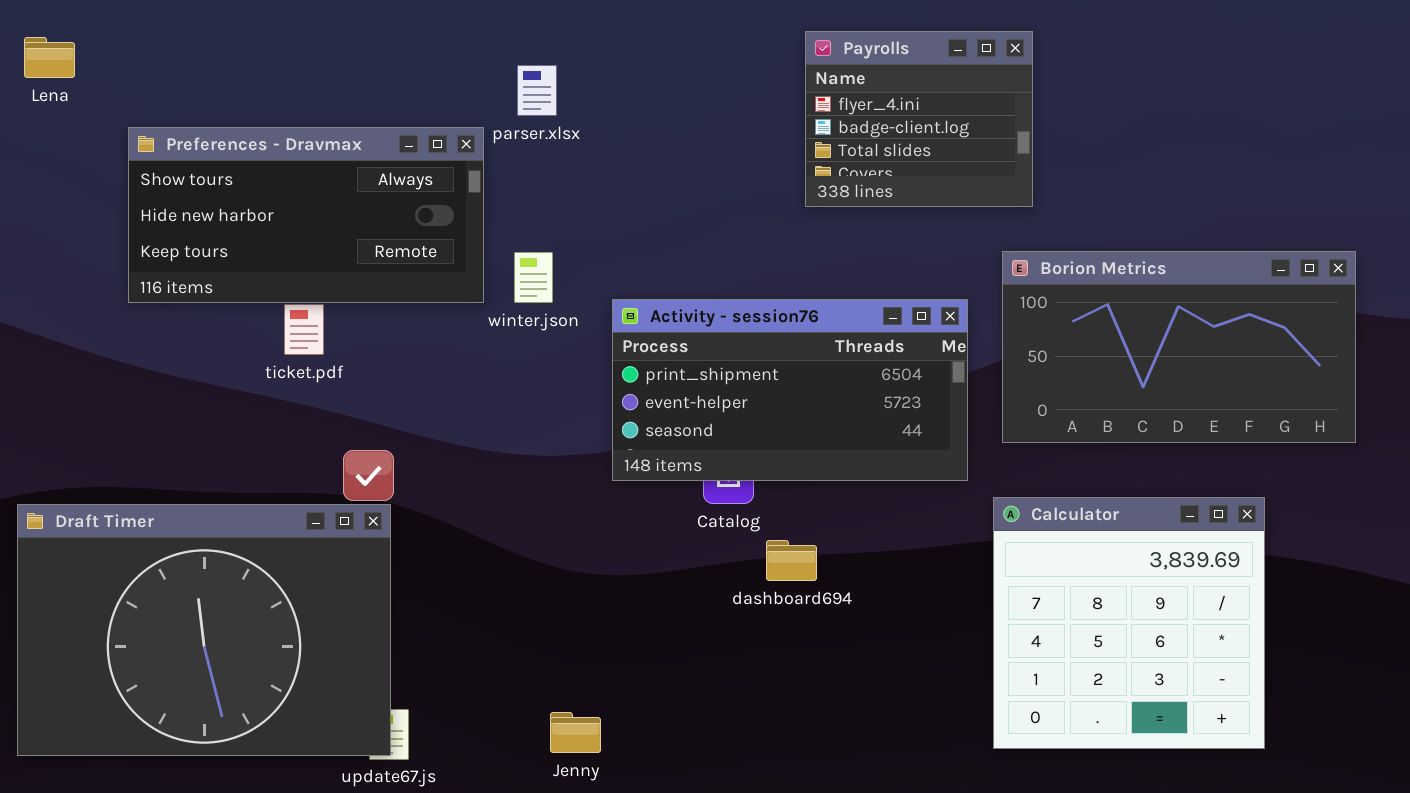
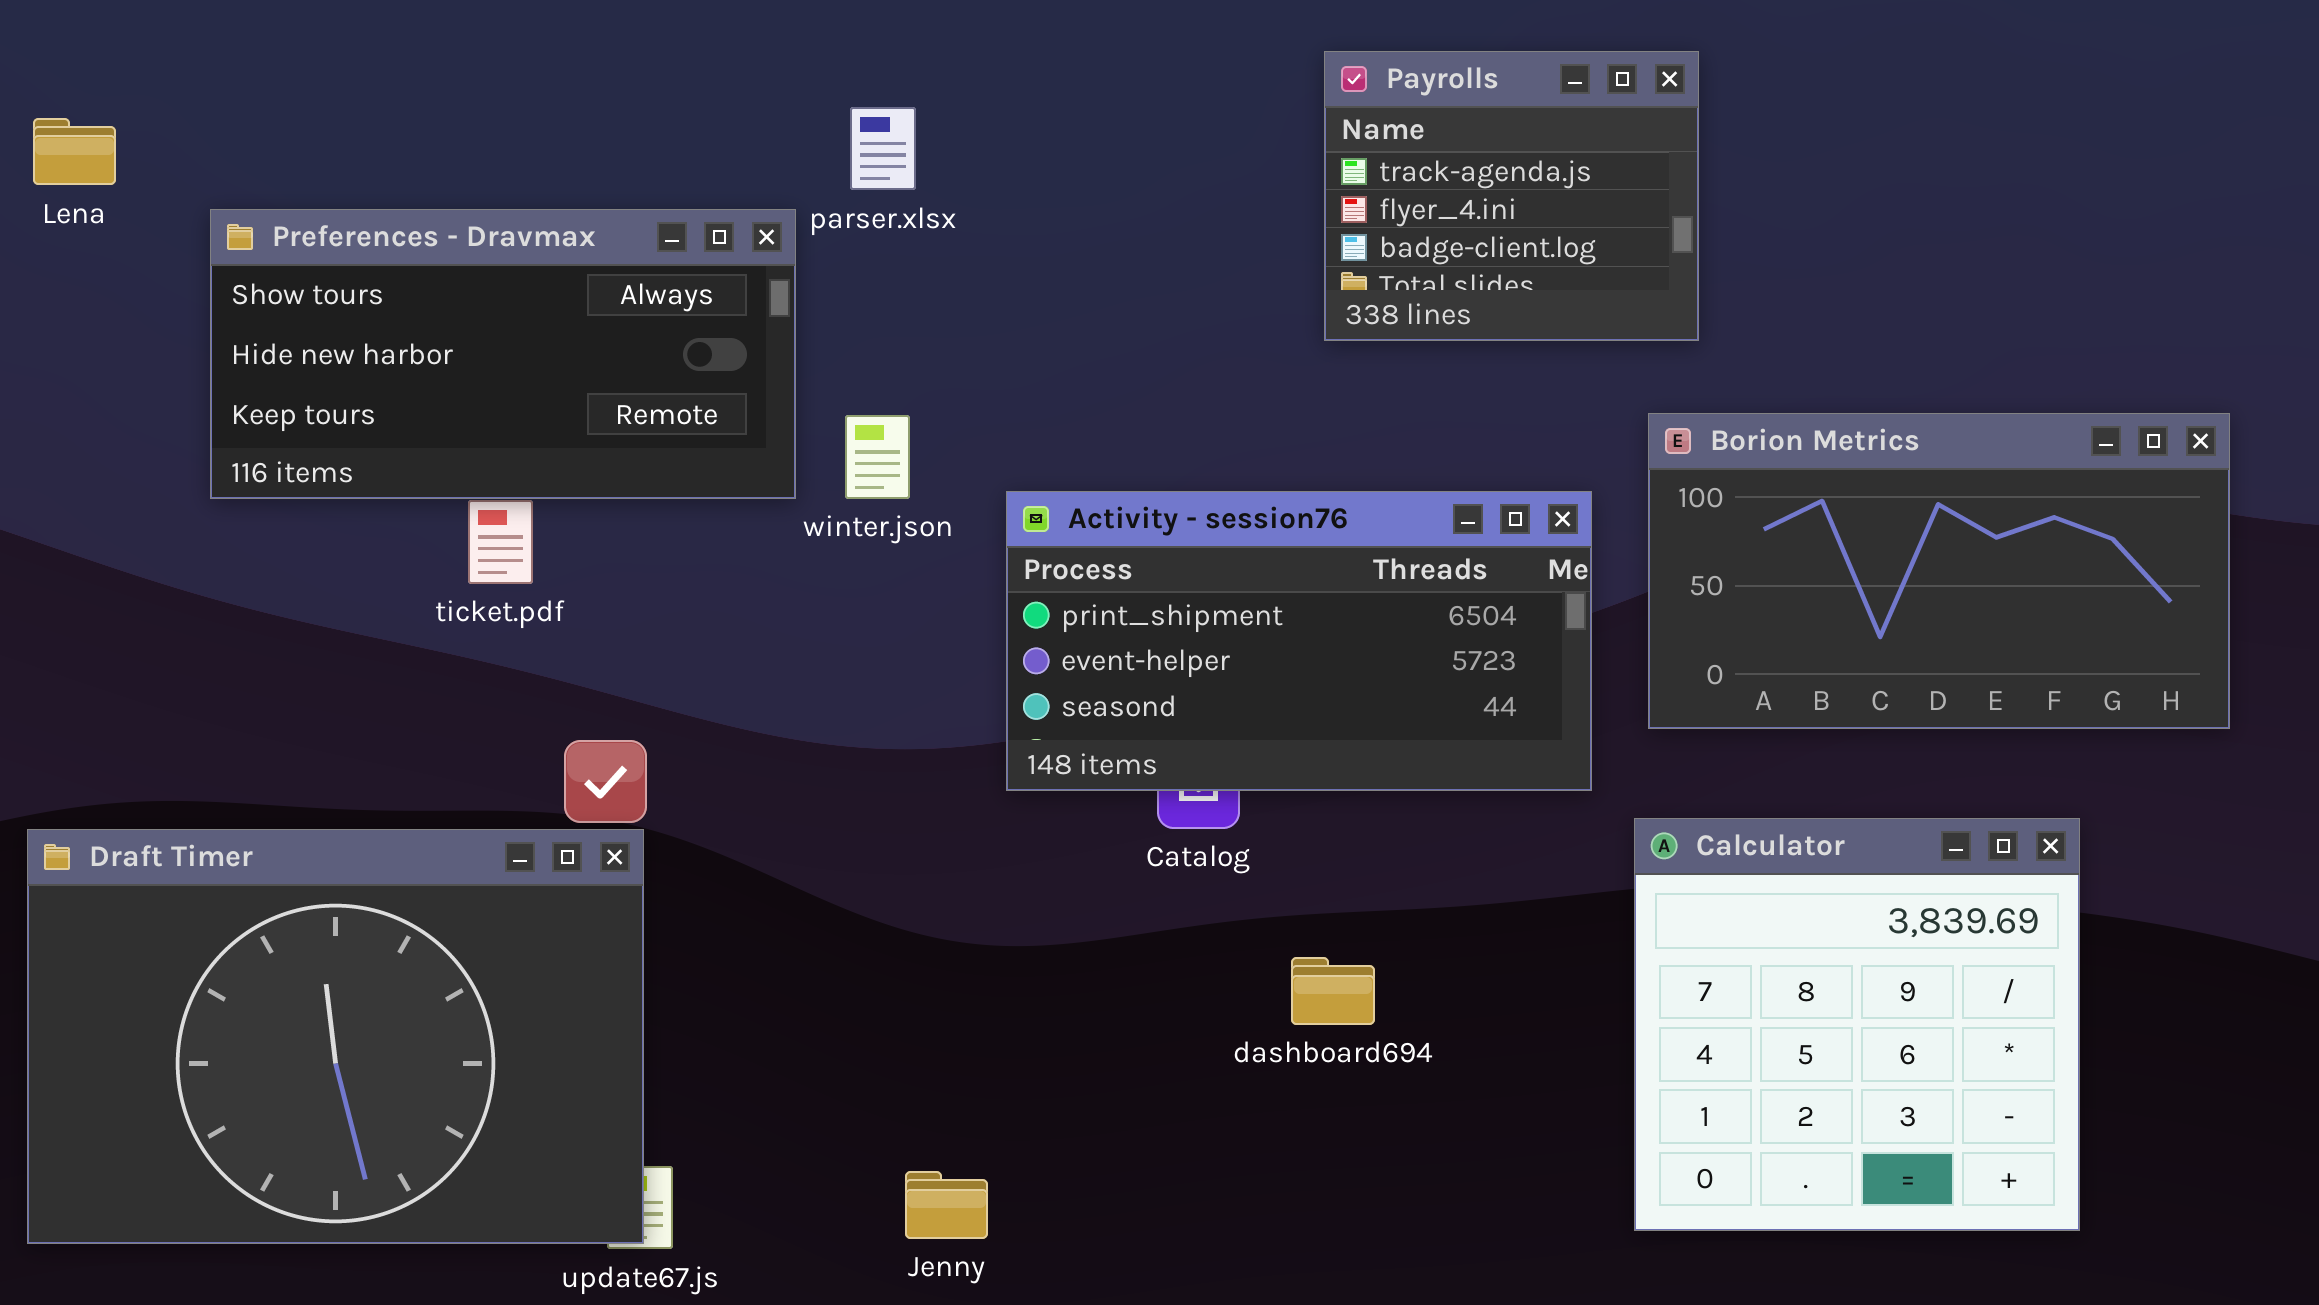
Payrolls: [805,31,1033,207] -> [1324,51,1699,341], scrolled up 1 row
Lena: [24,37,75,78] -> [33,118,116,185], moved
dashboard694: [766,540,817,581] -> [1291,957,1375,1025], moved

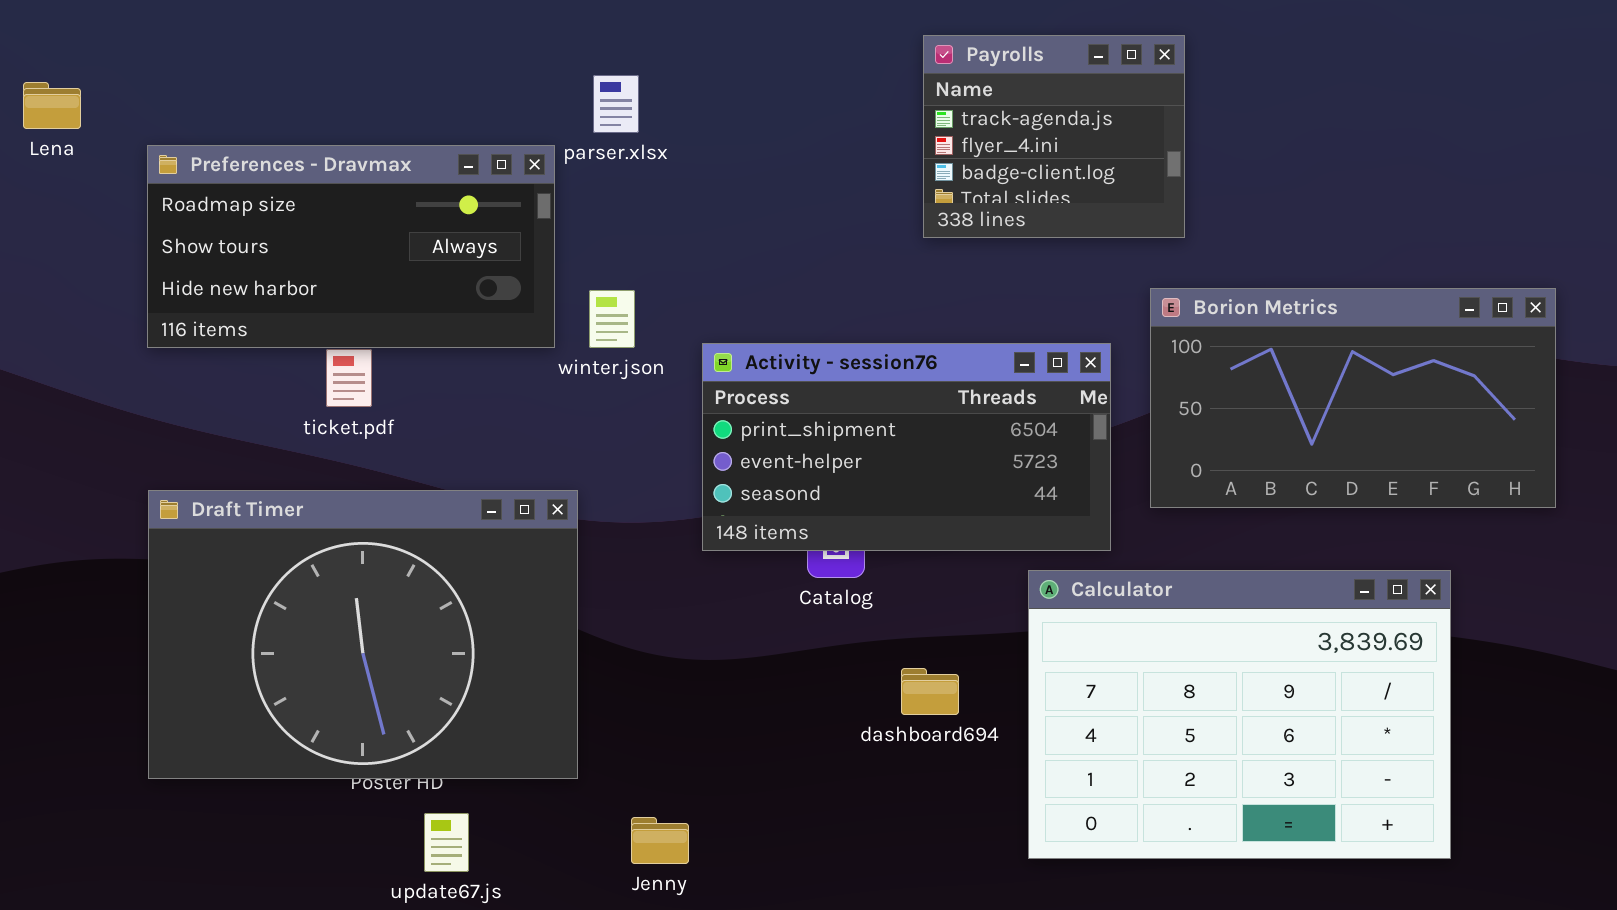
Preferences - Dravmax: [210,209,796,499] -> [147,145,555,348], scrolled up 1 row
Calculator: [1634,818,2080,1231] -> [1028,570,1451,859], resized
Draft Timer: [27,829,644,1244] -> [148,490,578,779], moved

